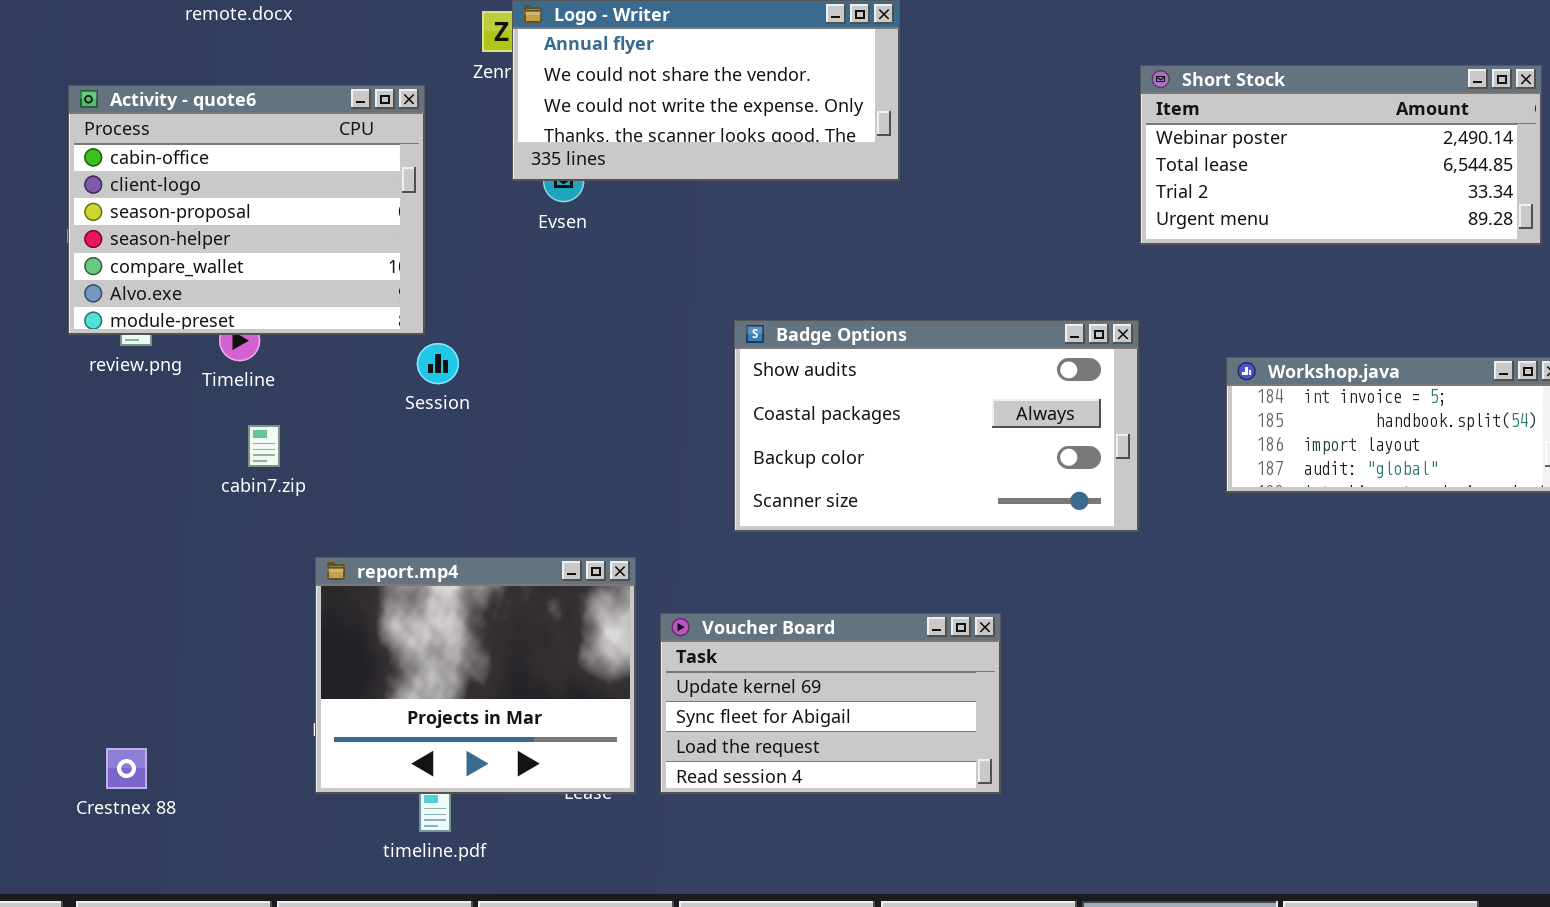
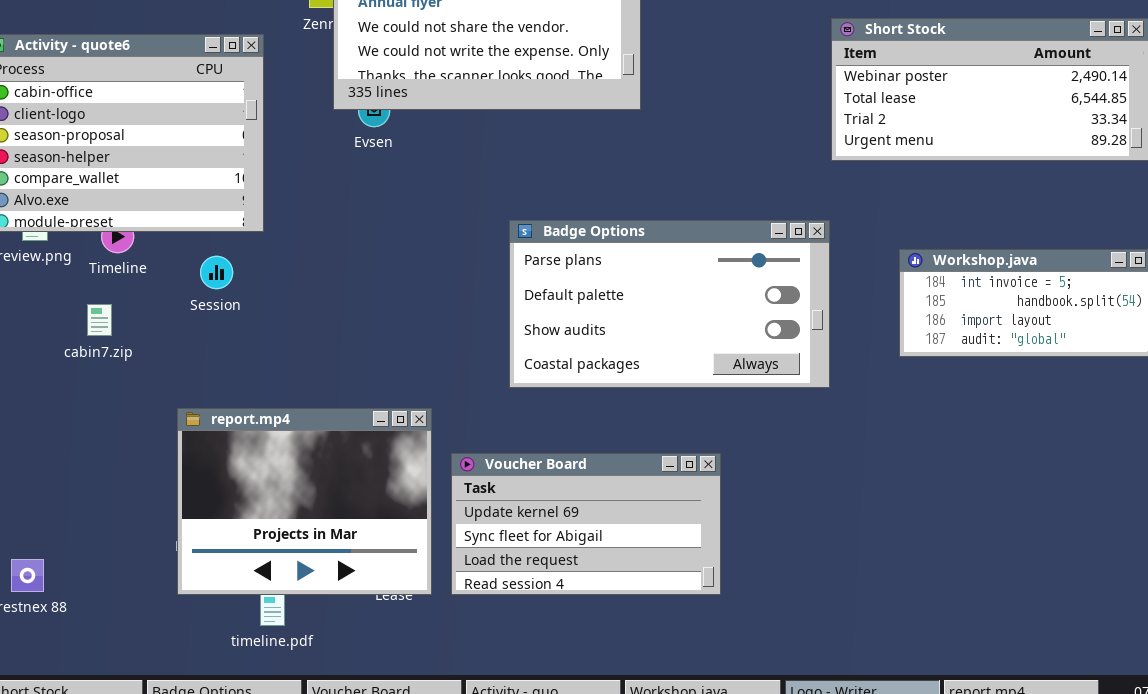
Badge Options: [734,320,1139,532] -> [509,220,830,388], scrolled up 2 rows
Session: [417,343,459,384] -> [200,256,233,289], moved
cabin7.zip: [248,425,280,467] -> [87,304,112,336], moved

